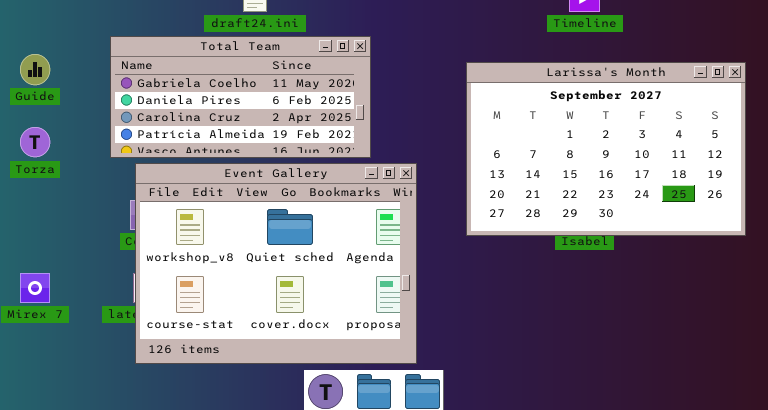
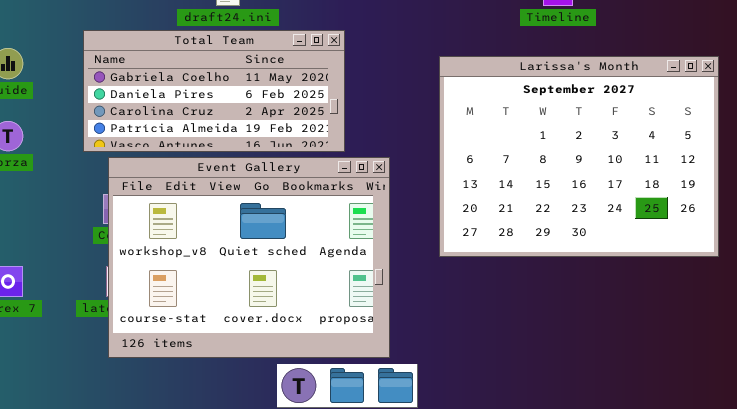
Larissa's Month: [466,62,746,236] -> [439,56,719,257], resized

